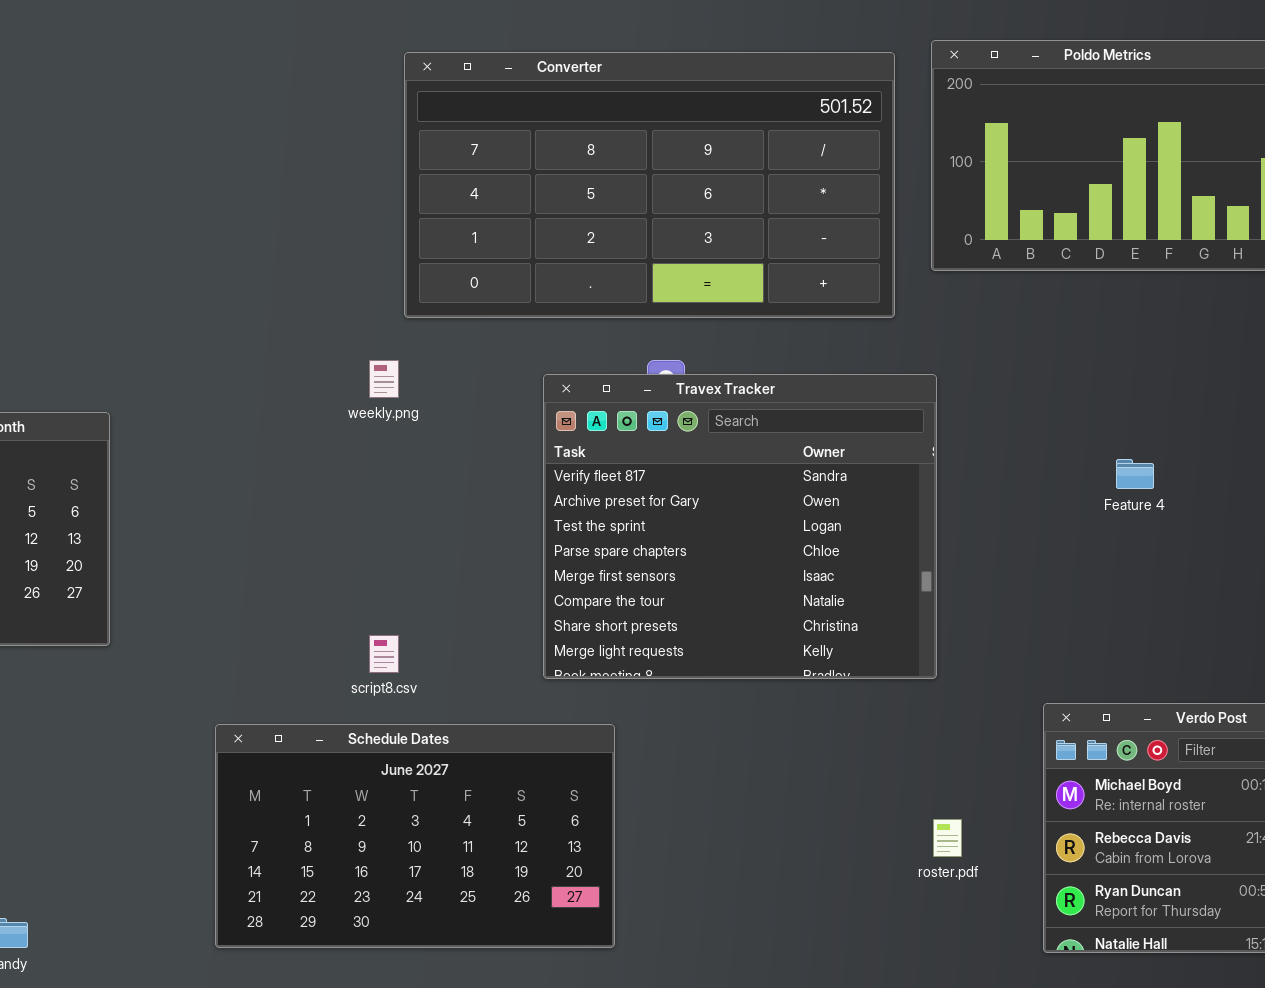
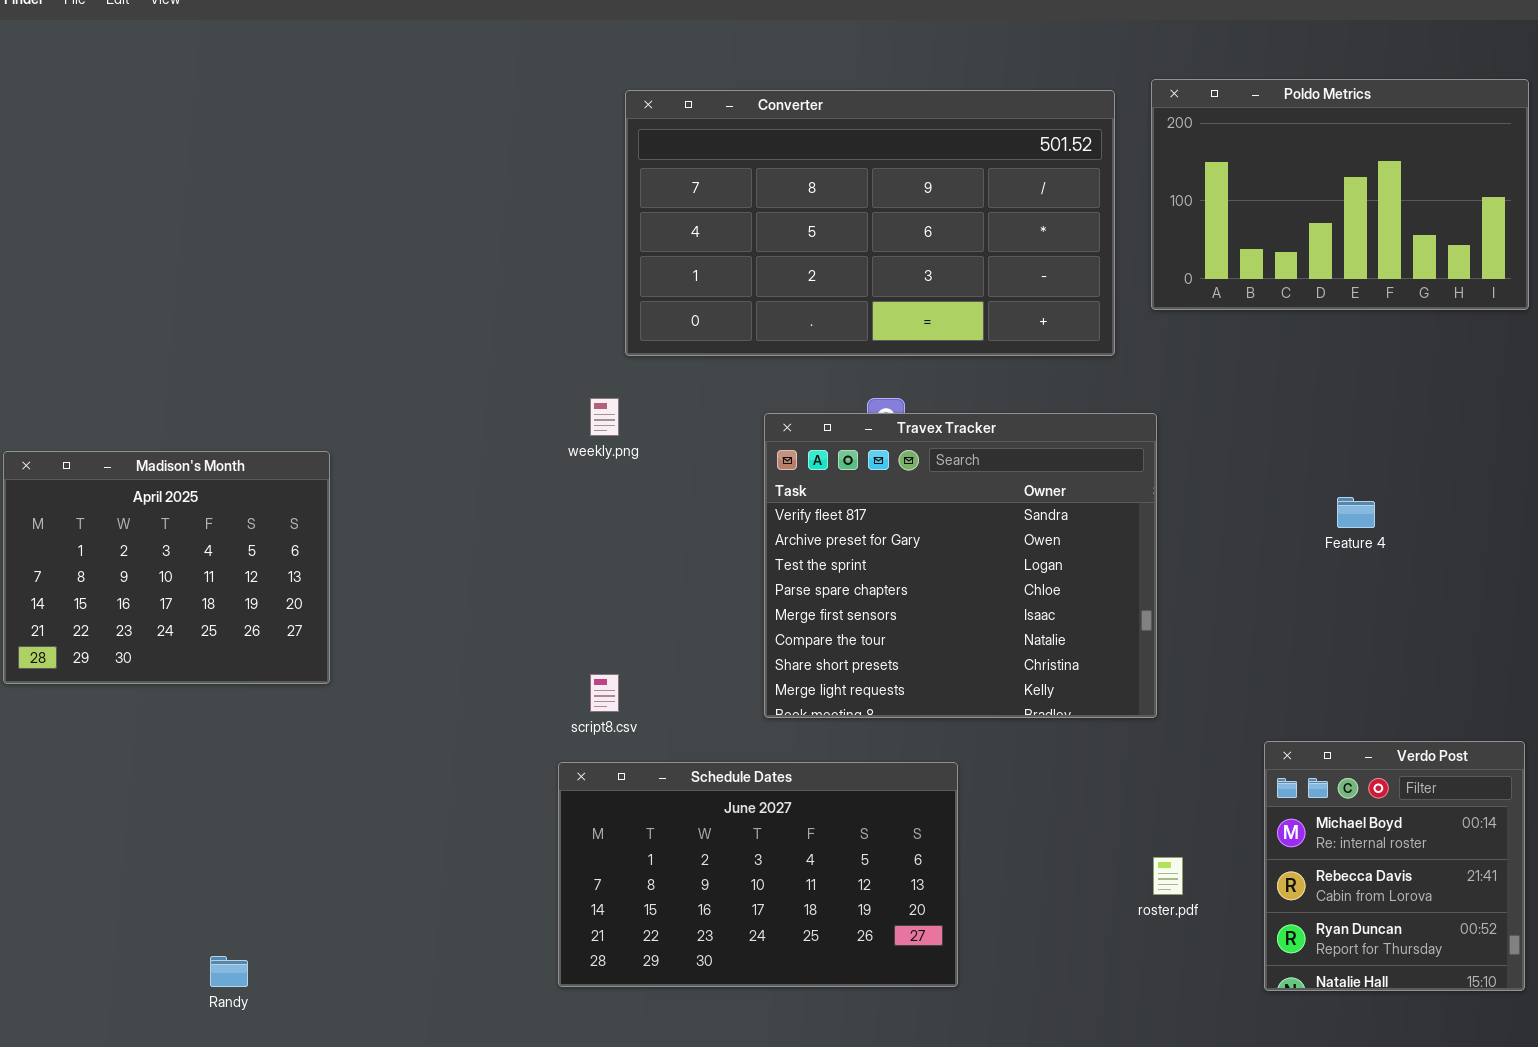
Schedule Dates: [215,724,615,948] -> [558,762,958,987], moved

